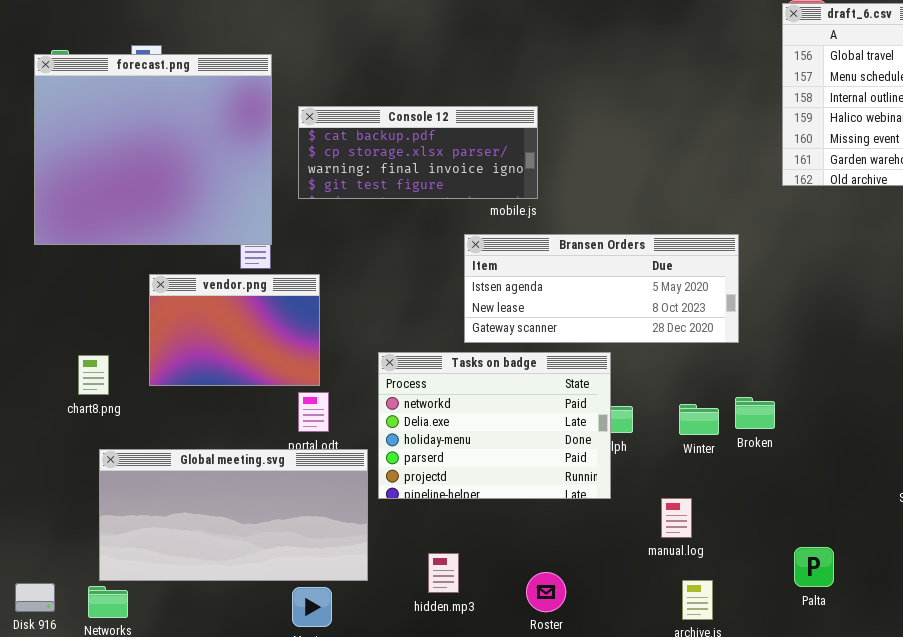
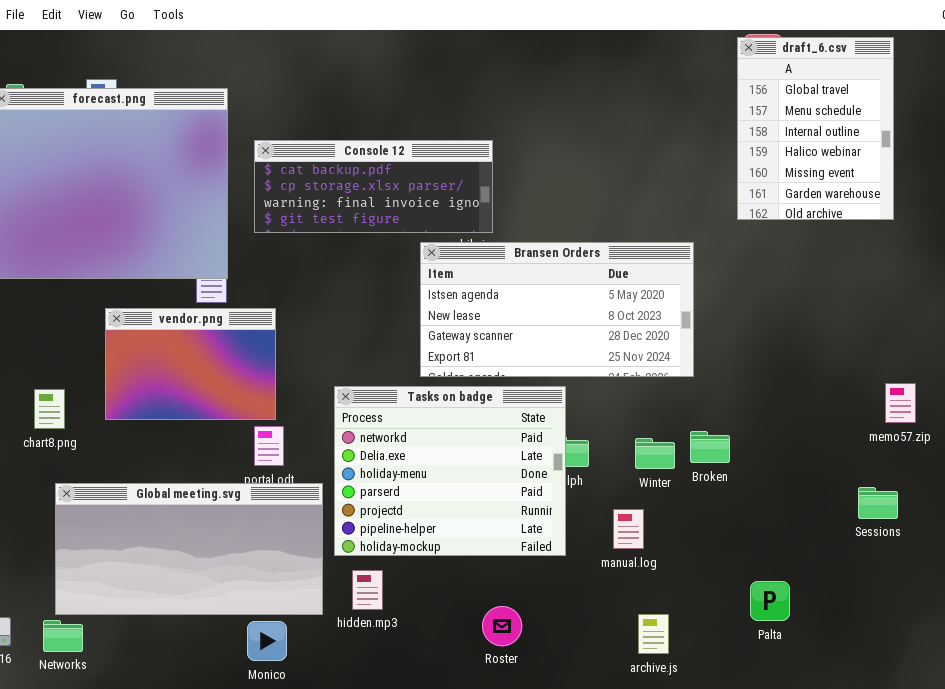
Bransen Orders: [464,234,739,343] -> [420,242,694,377], resized
Tasks on badge: [378,352,611,499] -> [334,386,566,556], resized
manual.log: [661,498,692,538] -> [613,509,644,549], moved
hidden.mp3: [428,553,459,593] -> [352,570,383,610], moved

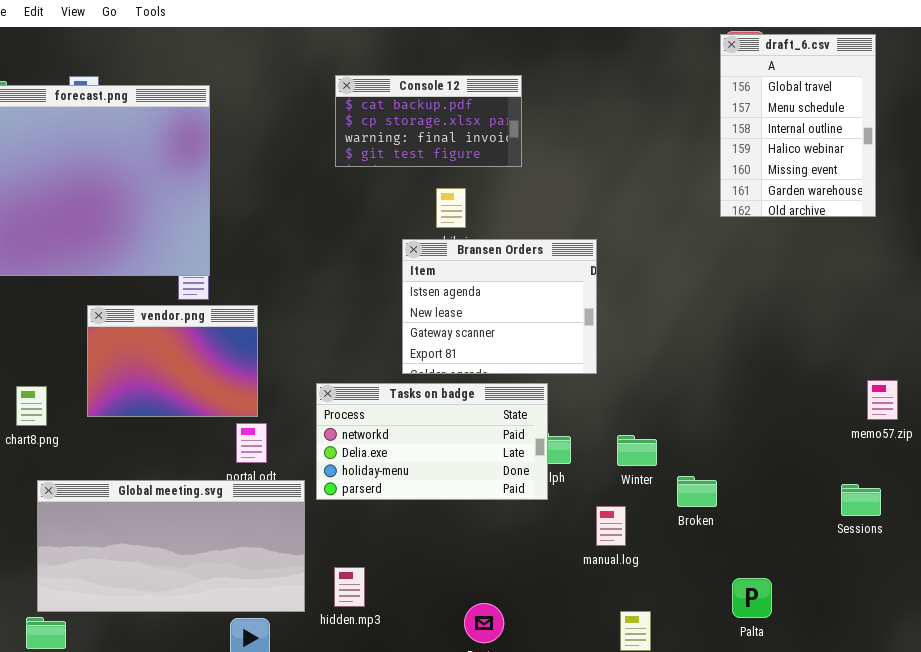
Console 12: [254,140,493,233] -> [335,75,522,167], moved, resized
Bransen Orders: [420,242,694,377] -> [402,239,597,374], resized
Tasks on badge: [334,386,566,556] -> [316,383,548,500], resized
Broken: [690,431,730,463] -> [677,476,717,507], moved

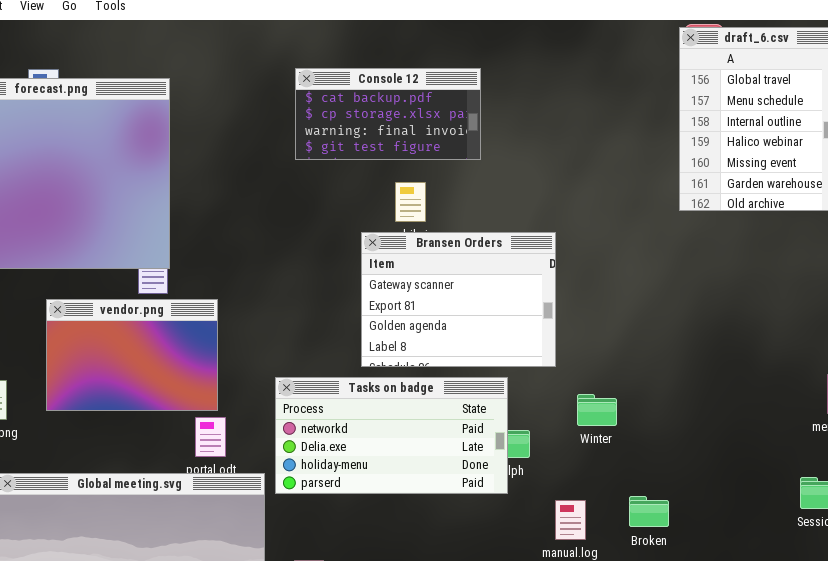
Bransen Orders: [402,239,597,374] -> [361,232,556,367], scrolled down 2 rows
Winter: [617,435,657,466] -> [577,394,617,426], moved
Broken: [677,476,717,507] -> [629,496,669,527], moved

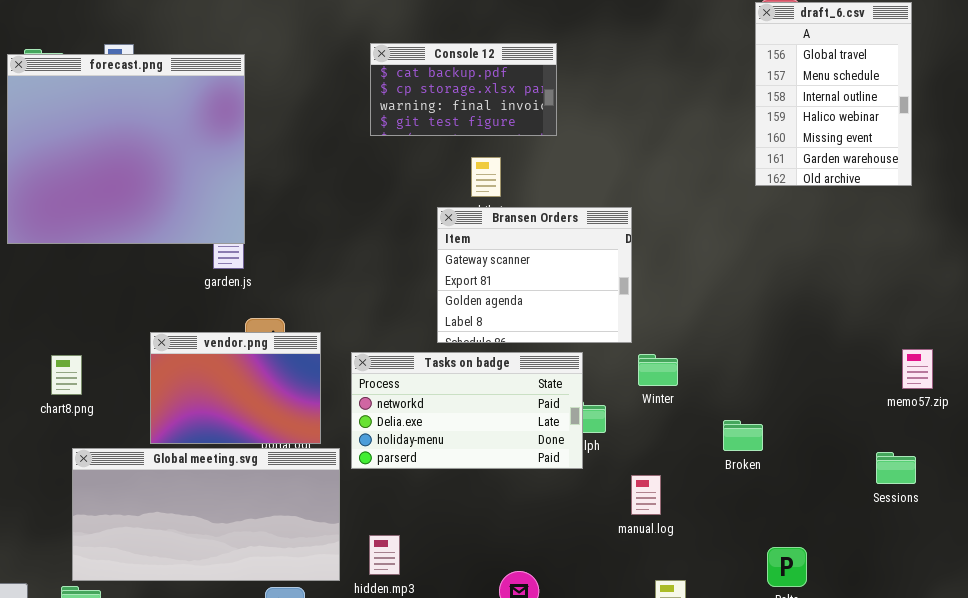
vendor.png: [46,299,218,411] -> [150,332,321,444], moved
Winter: [577,394,617,426] -> [638,354,678,386], moved
Broken: [629,496,669,527] -> [723,420,763,451], moved

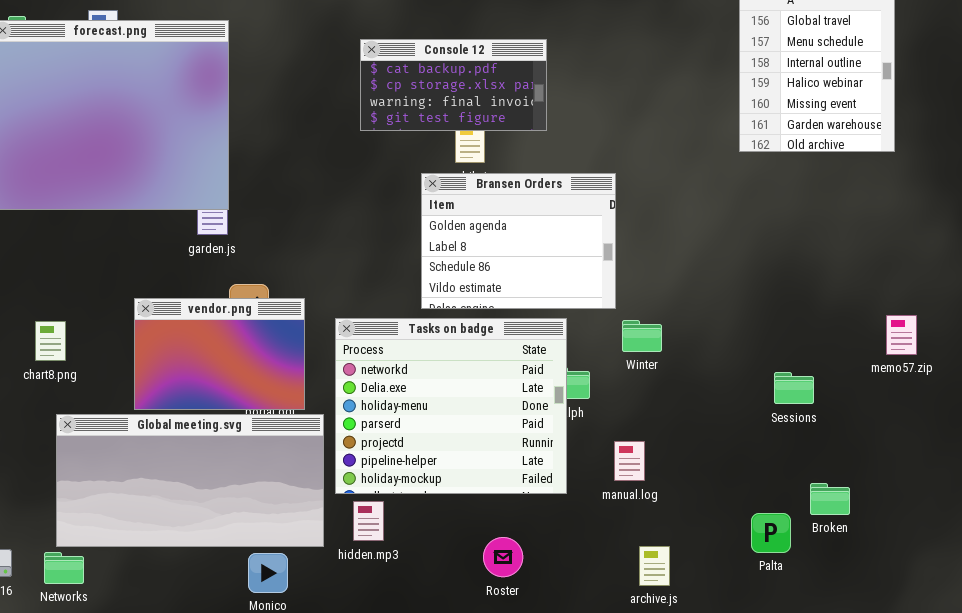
Console 12: [370,43,557,136] -> [360,39,547,131], moved
Bransen Orders: [437,207,632,343] -> [421,173,616,309], scrolled down 2 rows
Tasks on badge: [351,352,583,469] -> [335,318,567,494], resized
Broken: [723,420,763,451] -> [810,483,850,515], moved
Sessions: [876,452,916,484] -> [774,372,814,404], moved

